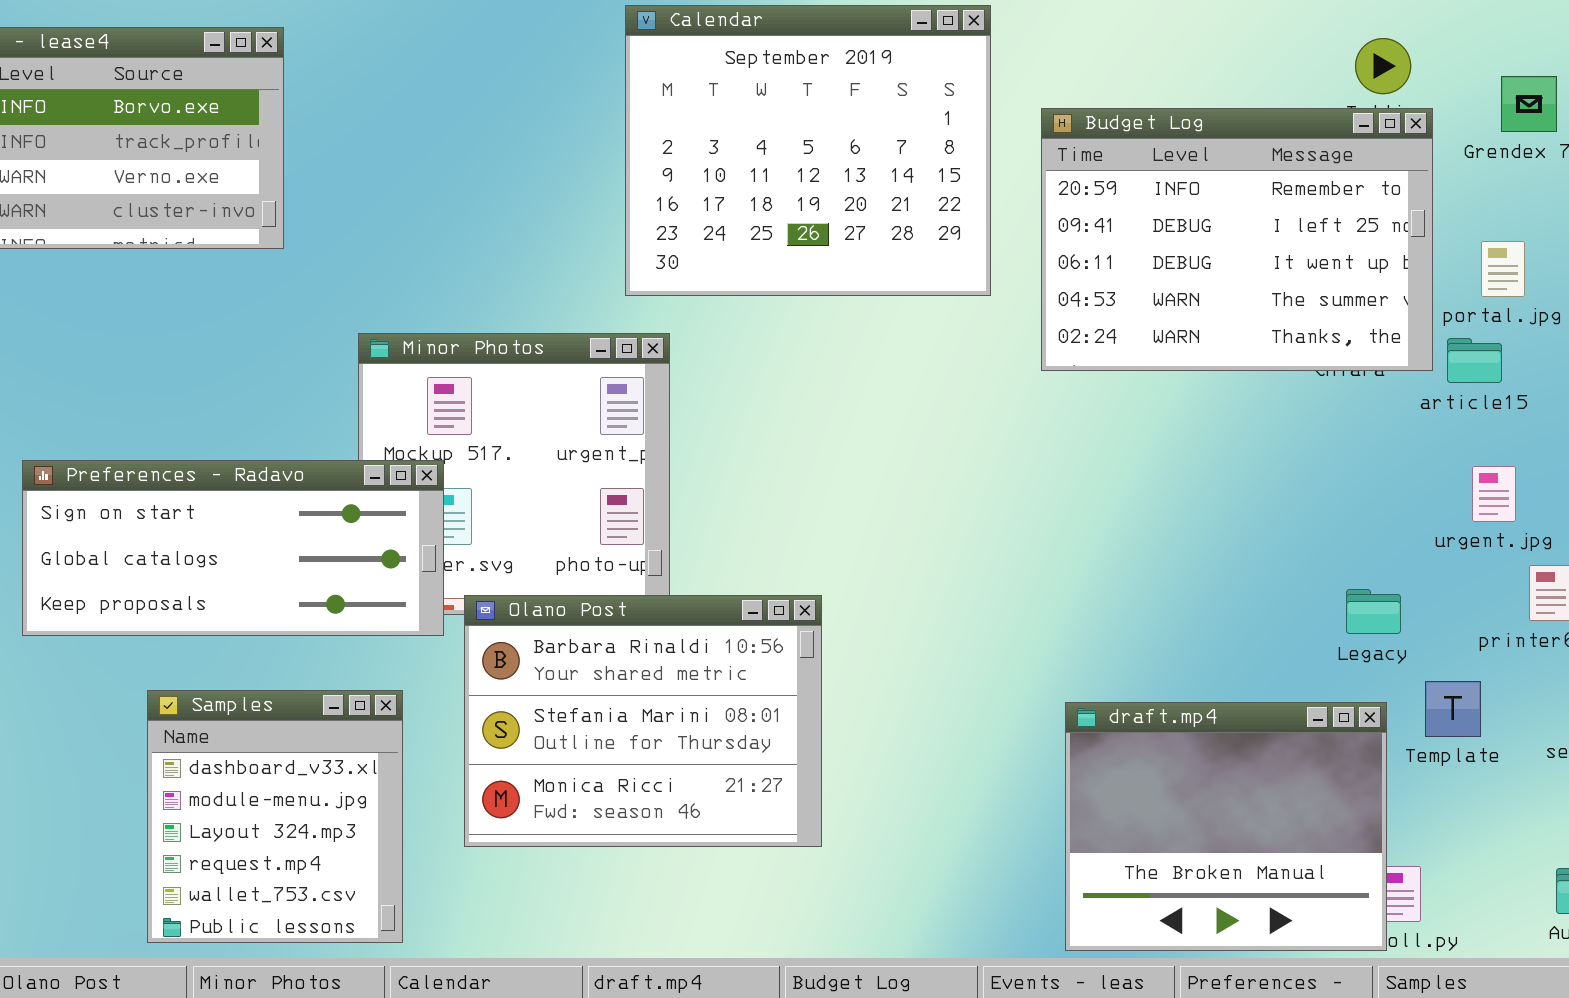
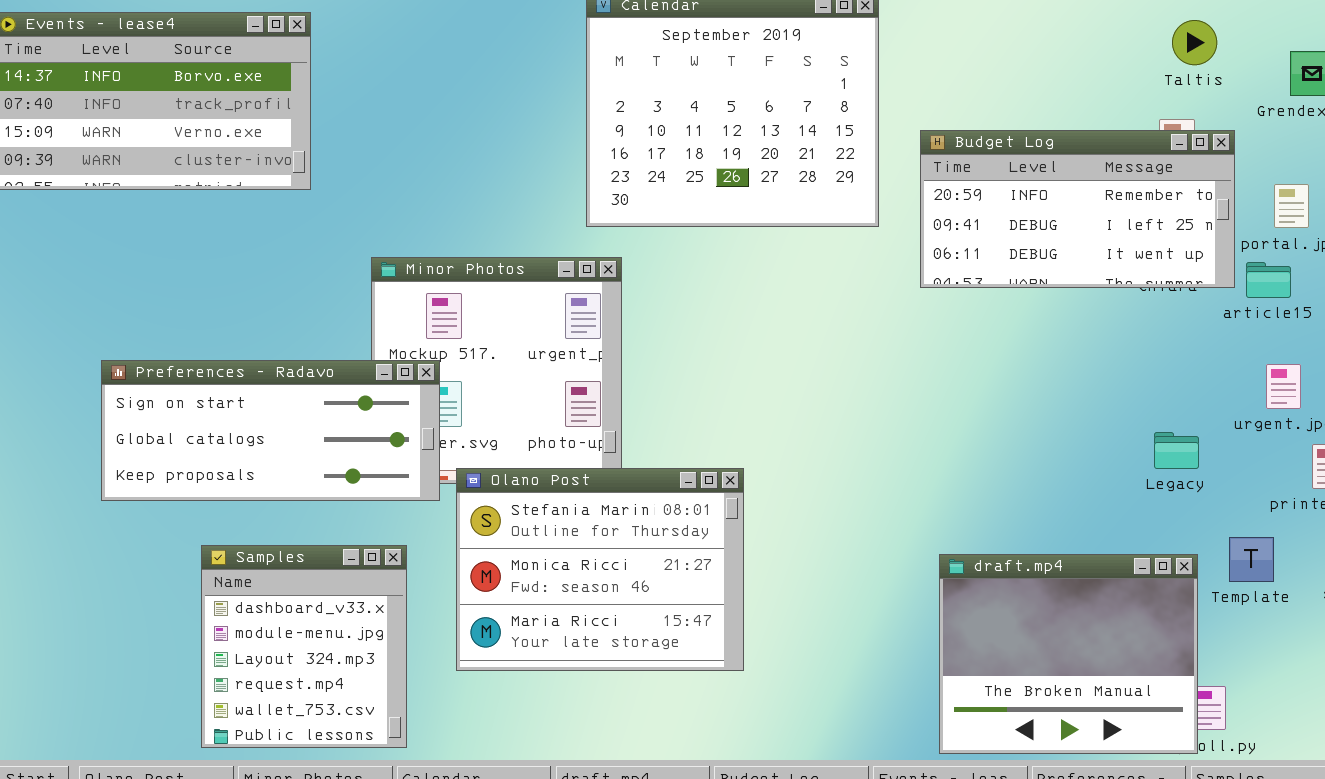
Budget Log: [1041,108,1433,371] -> [920,130,1235,288], resized
Legacy: [1346,589,1401,634] -> [1154,432,1199,469], moved
Olano Post: [464,595,822,847] -> [456,468,744,671], scrolled down 1 row

